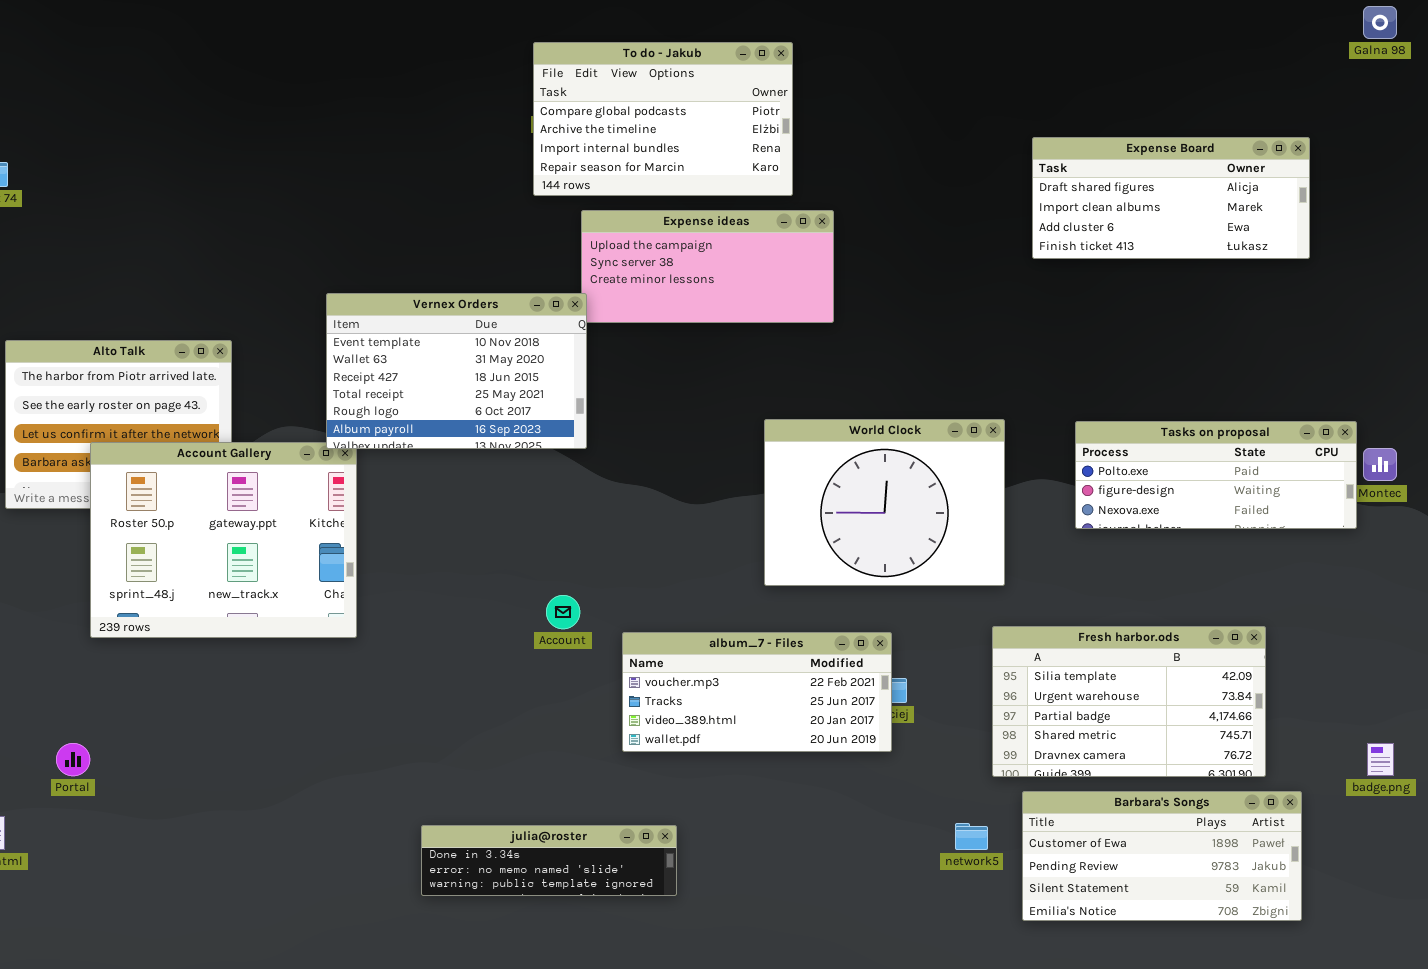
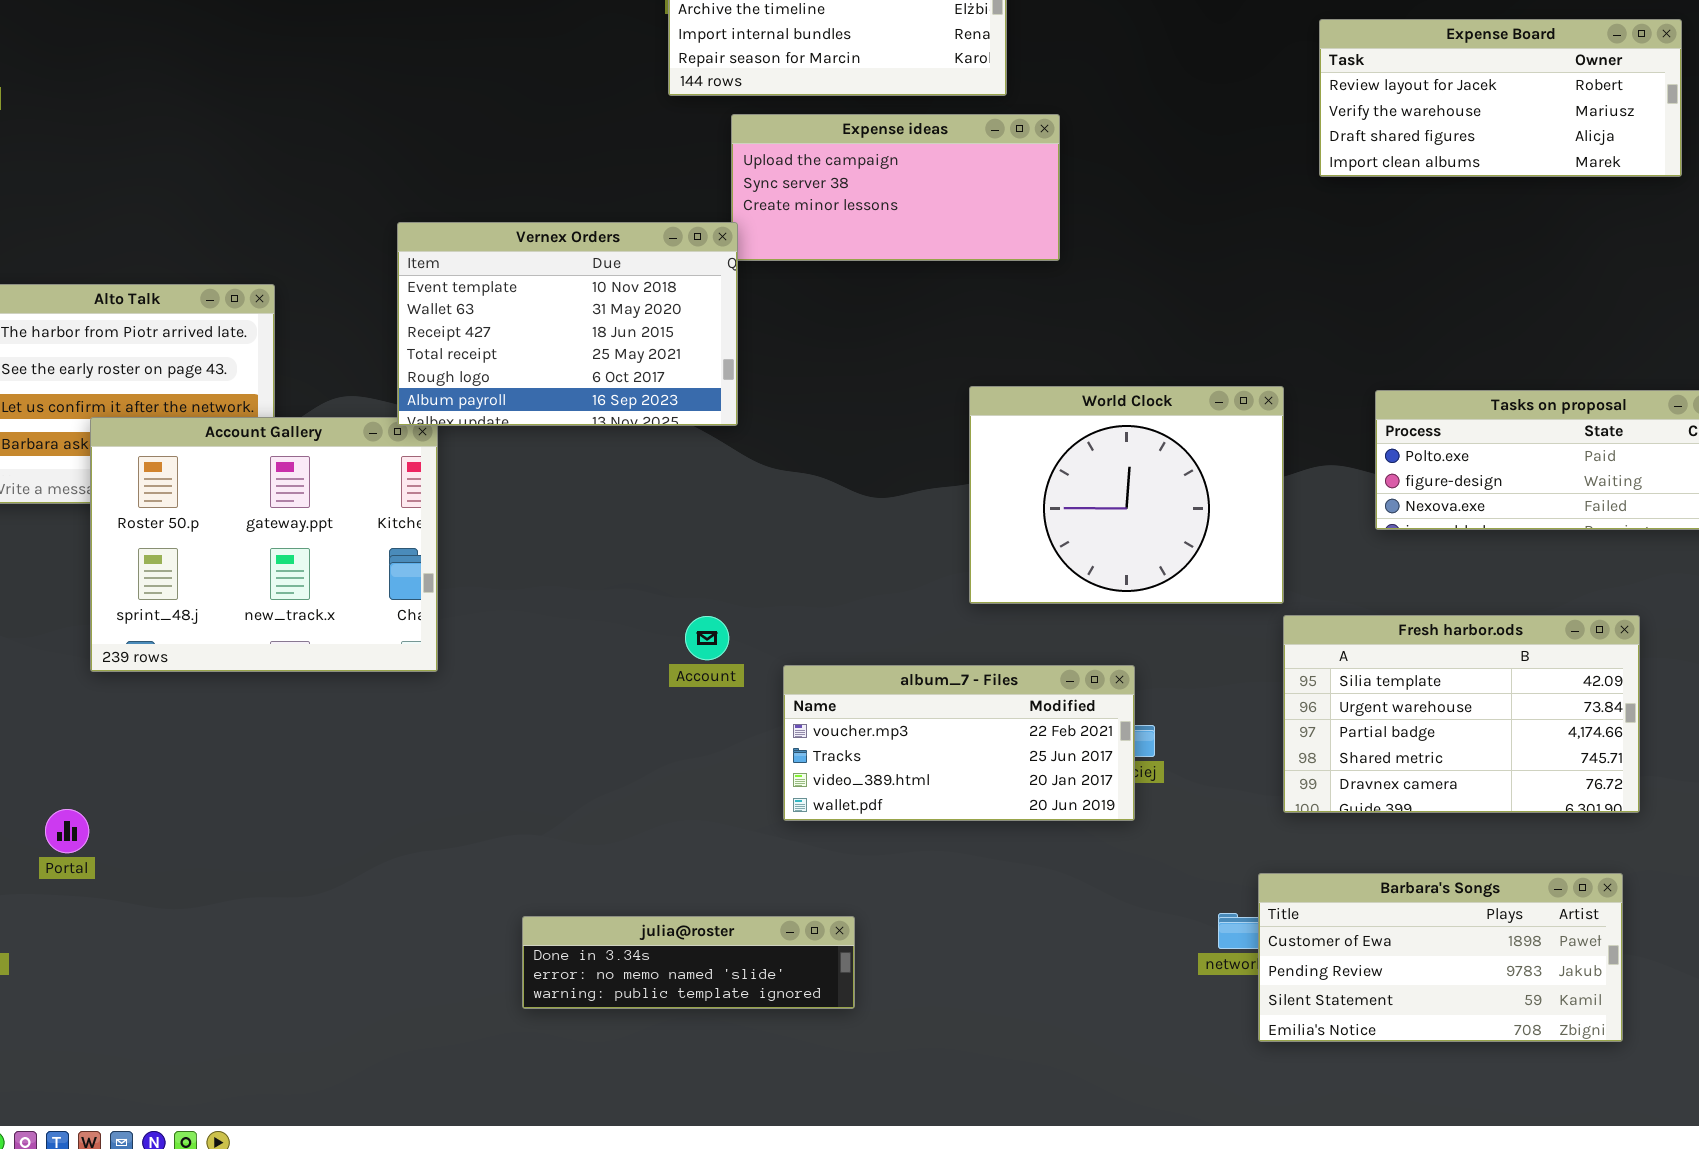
Expense Board: [1032,137,1310,259] -> [1319,19,1682,177], scrolled up 2 rows
Fresh harbor.ods: [992,626,1266,777] -> [1283,615,1640,813], moved
Barbara's Songs: [1022,791,1302,921] -> [1258,873,1623,1042], moved

